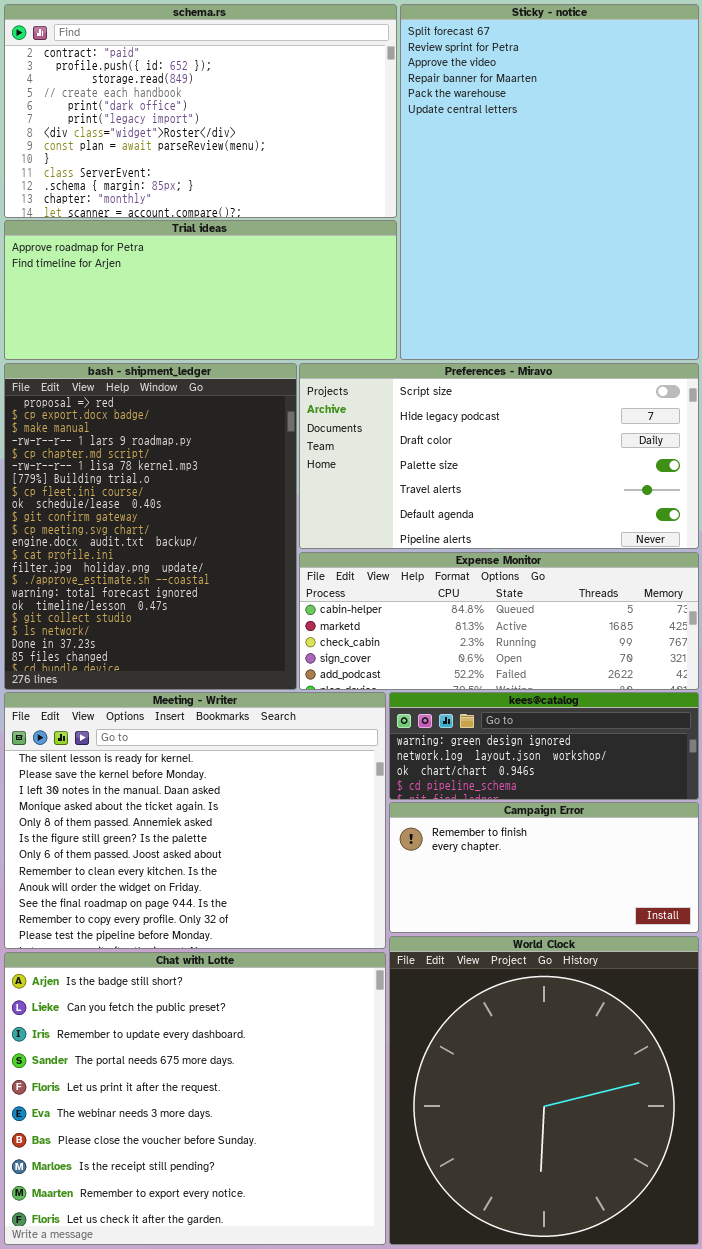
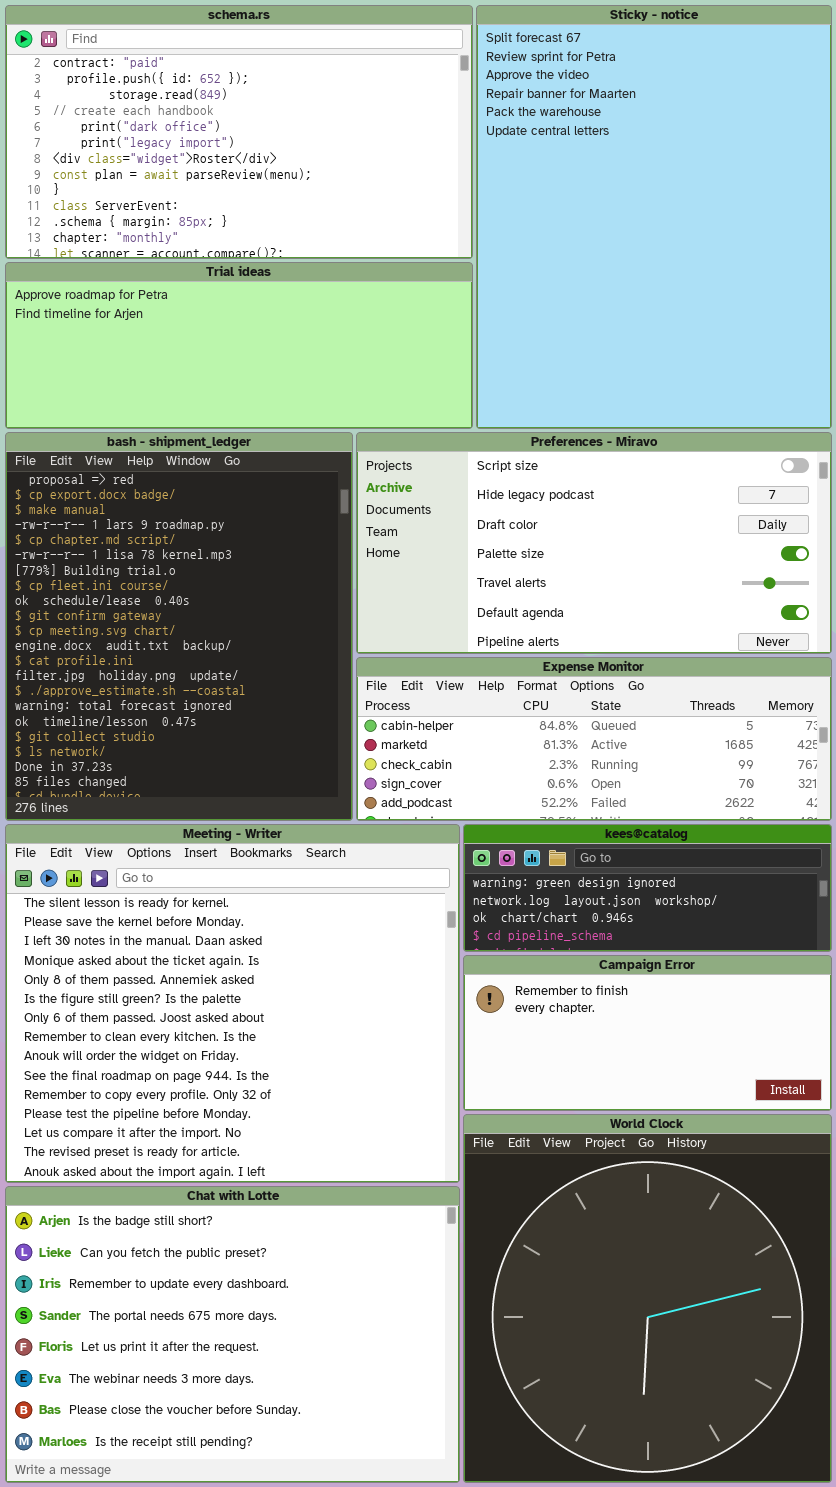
Meeting - Writer: [4,692,386,949] -> [5,824,460,1183], resized
Chat with Lotte: [4,952,386,1245] -> [5,1186,460,1483], resized

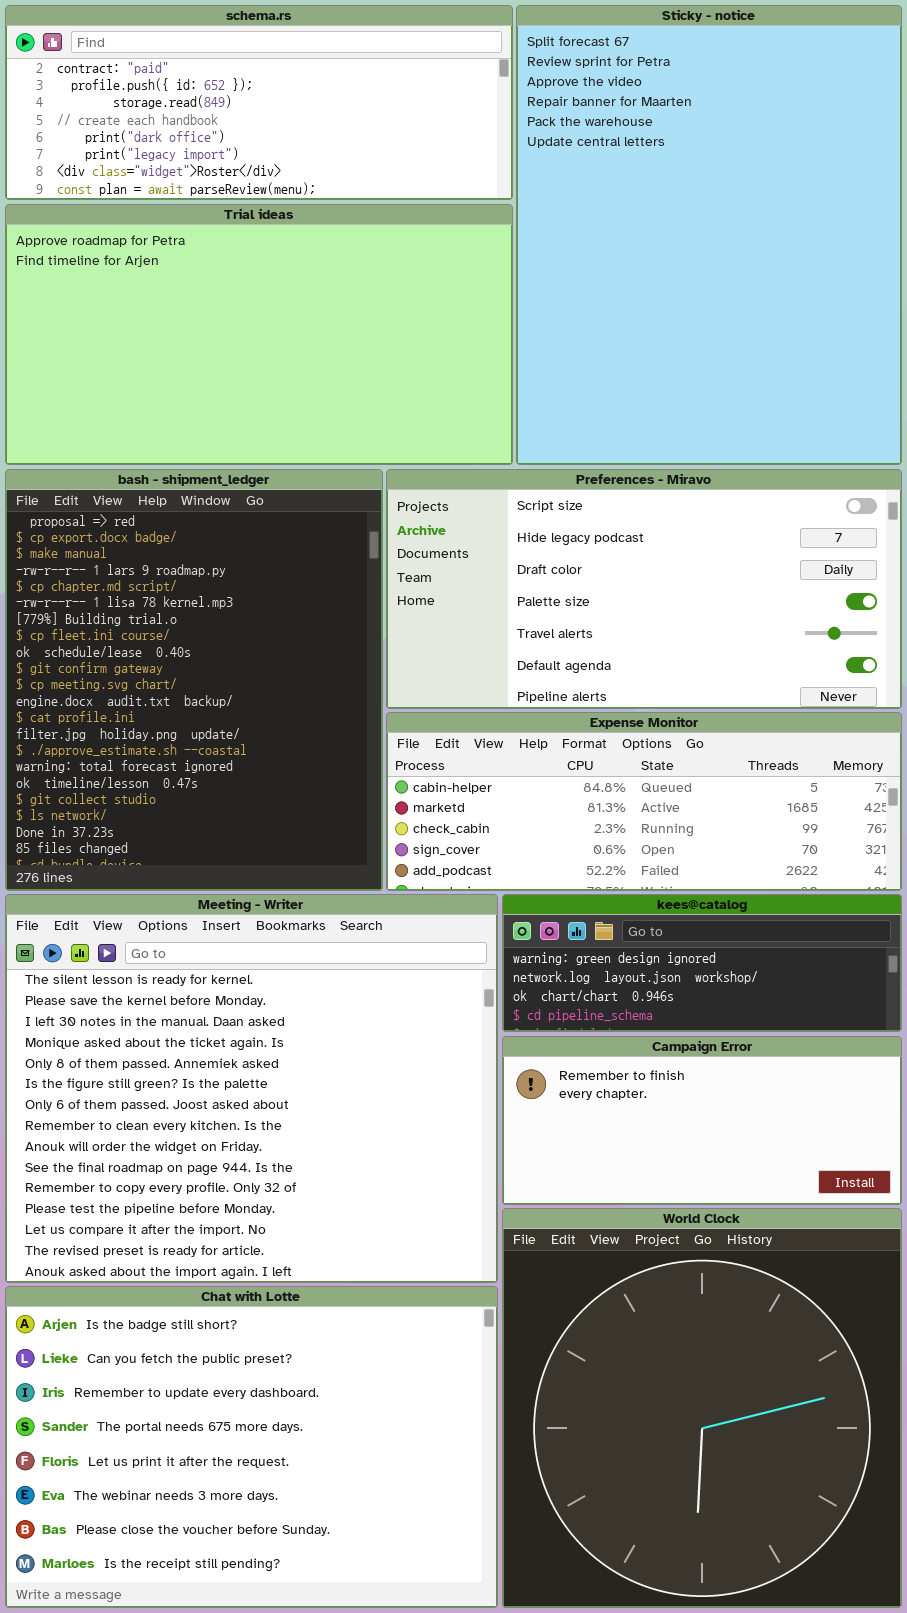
schema.rs: [5,5,473,259] -> [5,5,513,200], resized
Trial ideas: [5,262,473,429] -> [5,204,513,465], resized

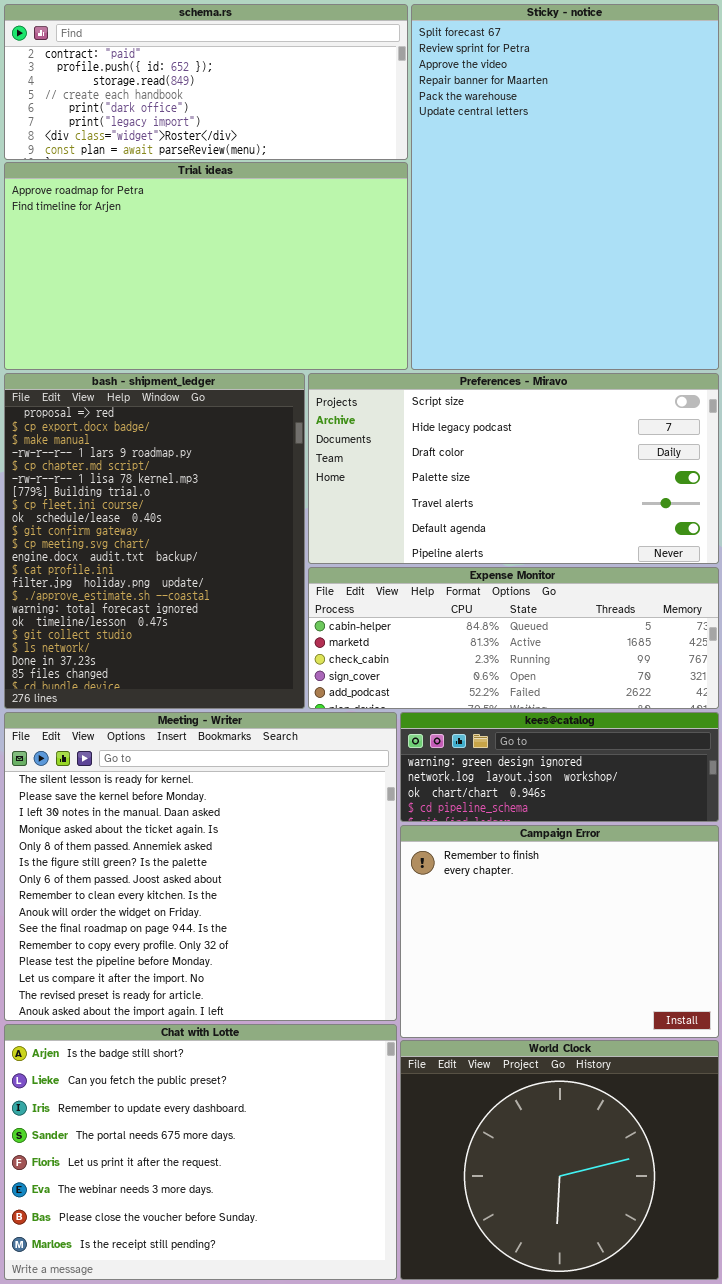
Campaign Error: [502,1036,902,1205] -> [400,825,719,1038], resized
World Clock: [502,1208,902,1608] -> [400,1040,719,1280], resized

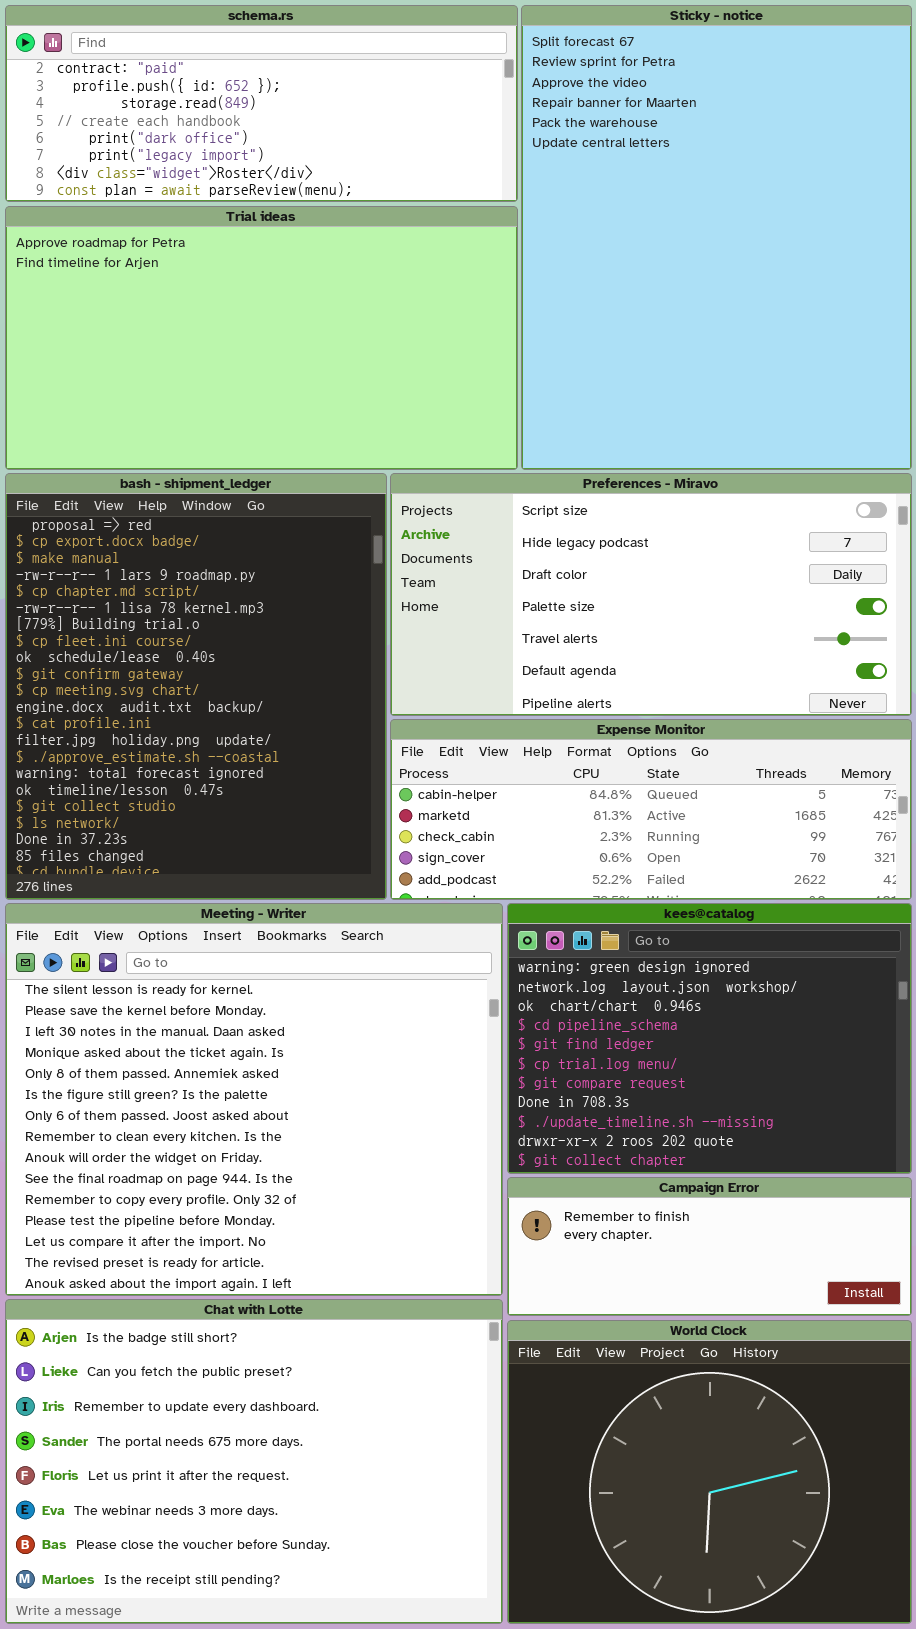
kees@catalog: [400,712,719,822] -> [507,903,912,1174], resized
Campaign Error: [400,825,719,1038] -> [507,1177,912,1316], resized

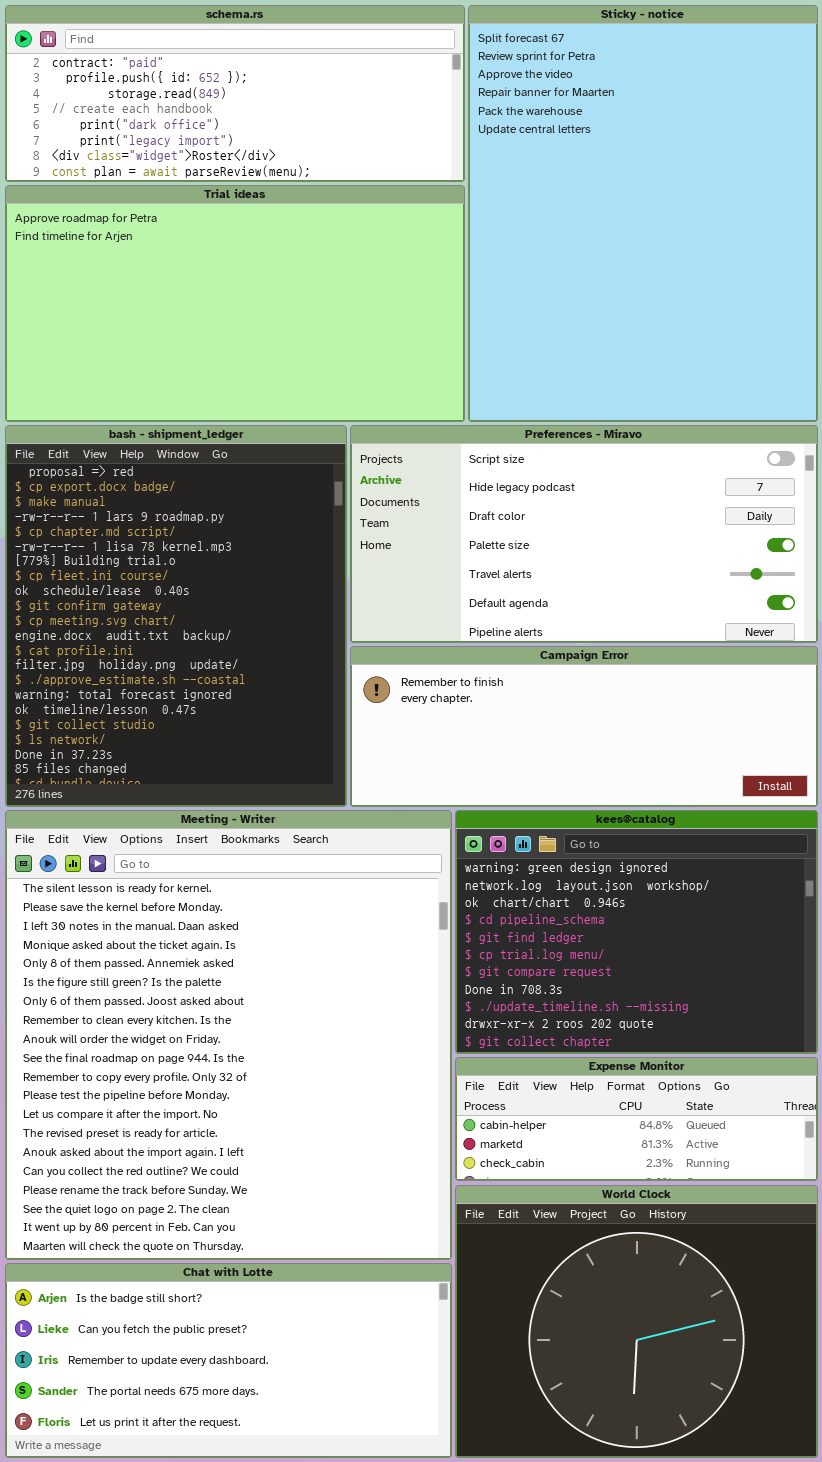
Expense Monitor: [390,719,912,900] -> [455,1057,818,1181], moved, resized
Meeting - Writer: [5,903,503,1296] -> [5,810,452,1260], resized
Campaign Error: [507,1177,912,1316] -> [350,646,818,807], moved, resized
Chat with Lotte: [5,1299,503,1624] -> [5,1263,452,1458], resized

